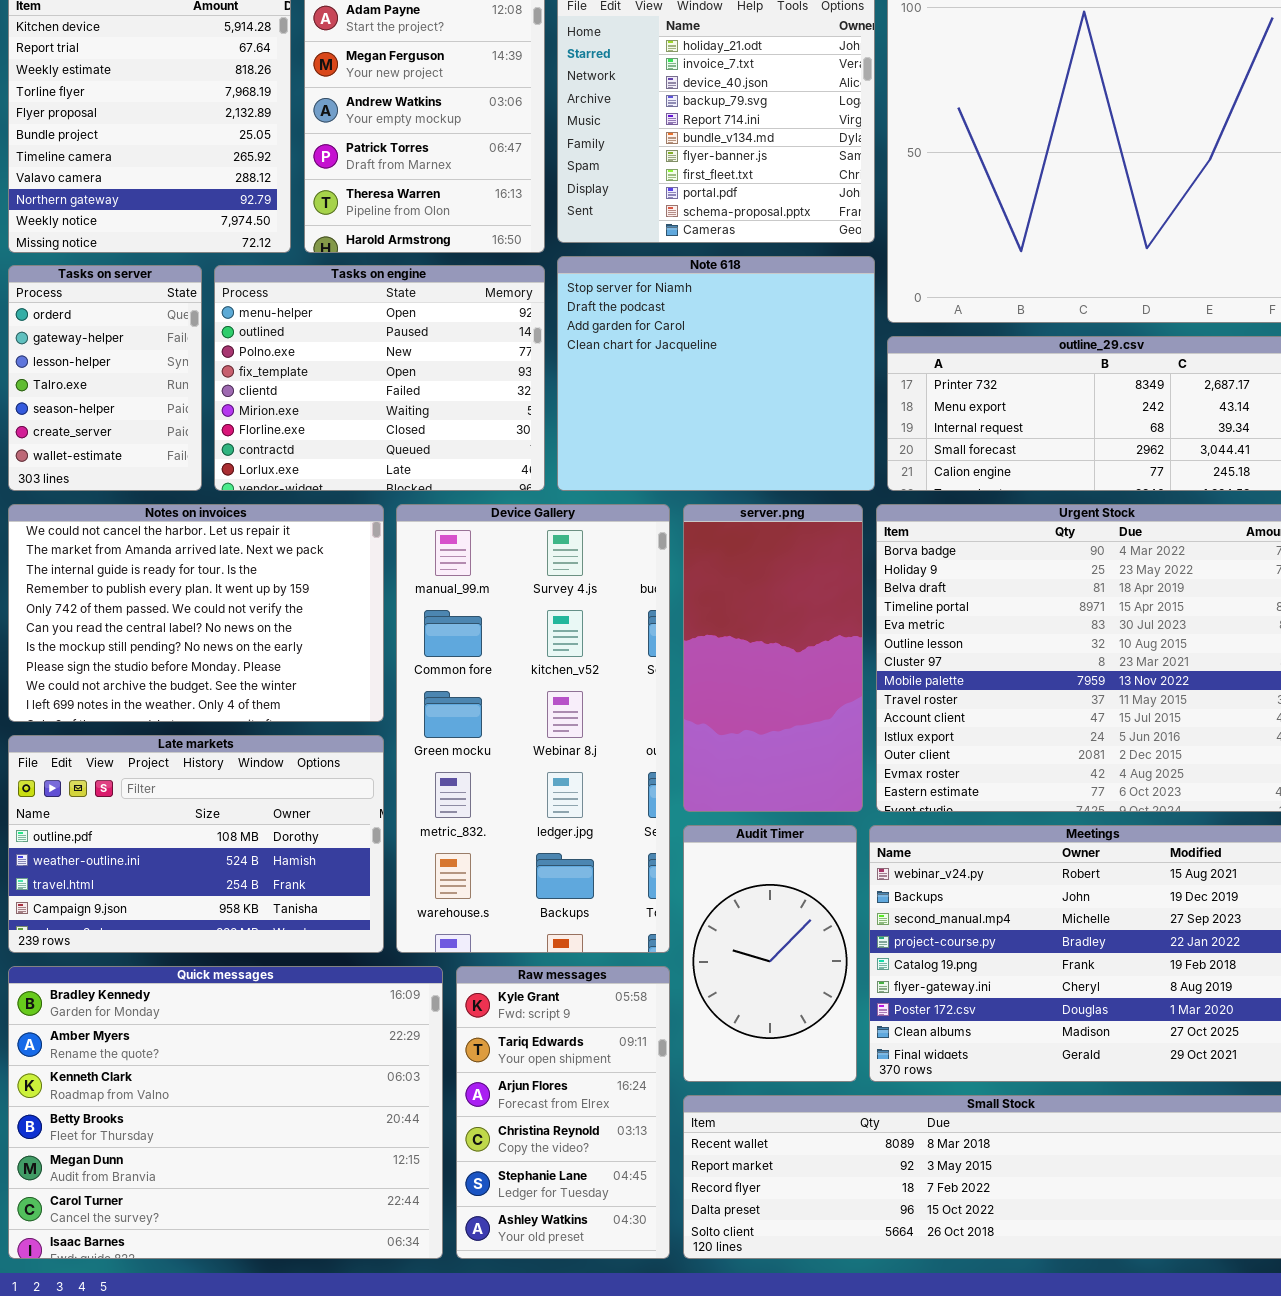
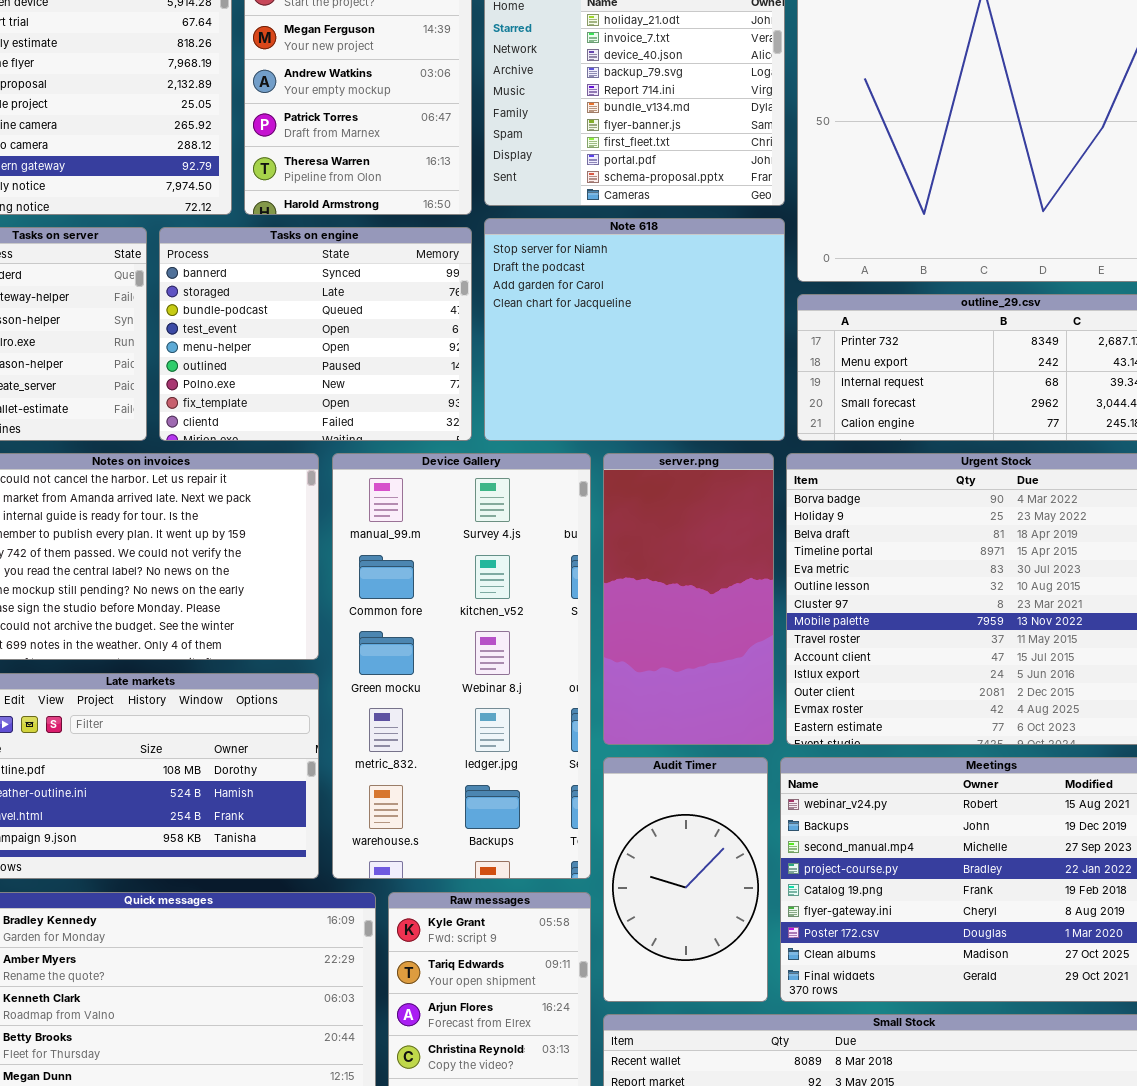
Tasks on engine: [214,265,545,491] -> [159,227,472,441], scrolled up 4 rows

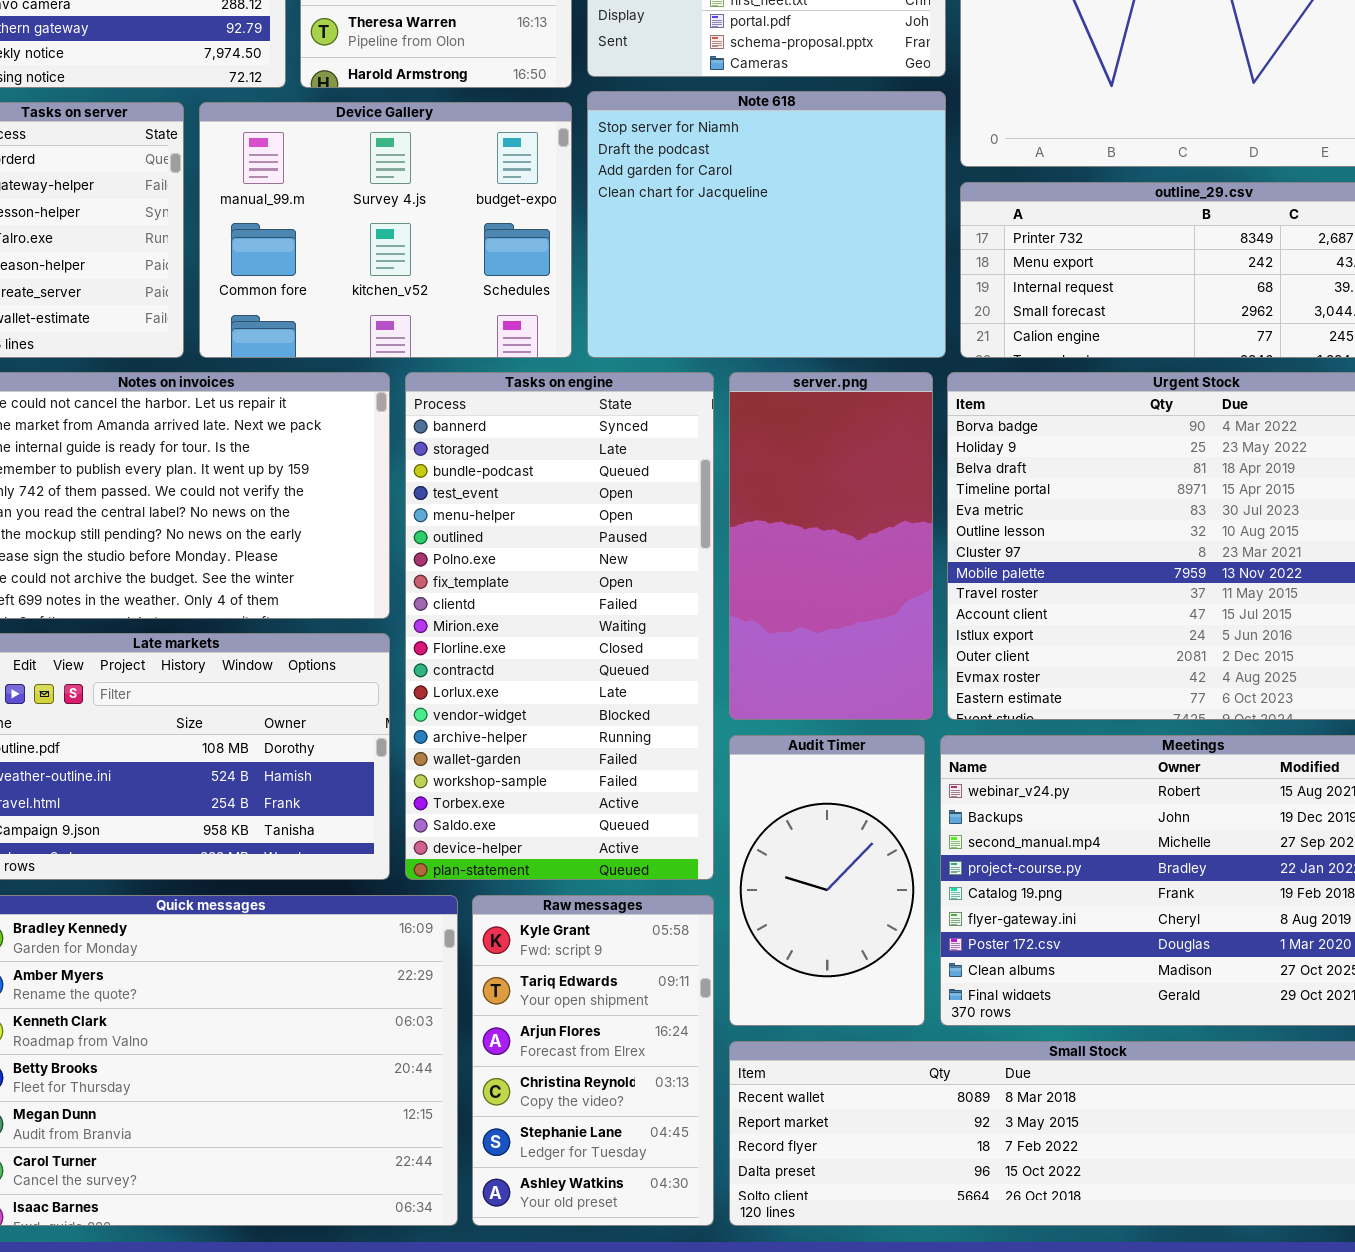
Tasks on engine: [159,227,472,441] -> [405,372,714,880], moved, resized
Device Gallery: [332,453,591,879] -> [199,102,572,358], moved, resized

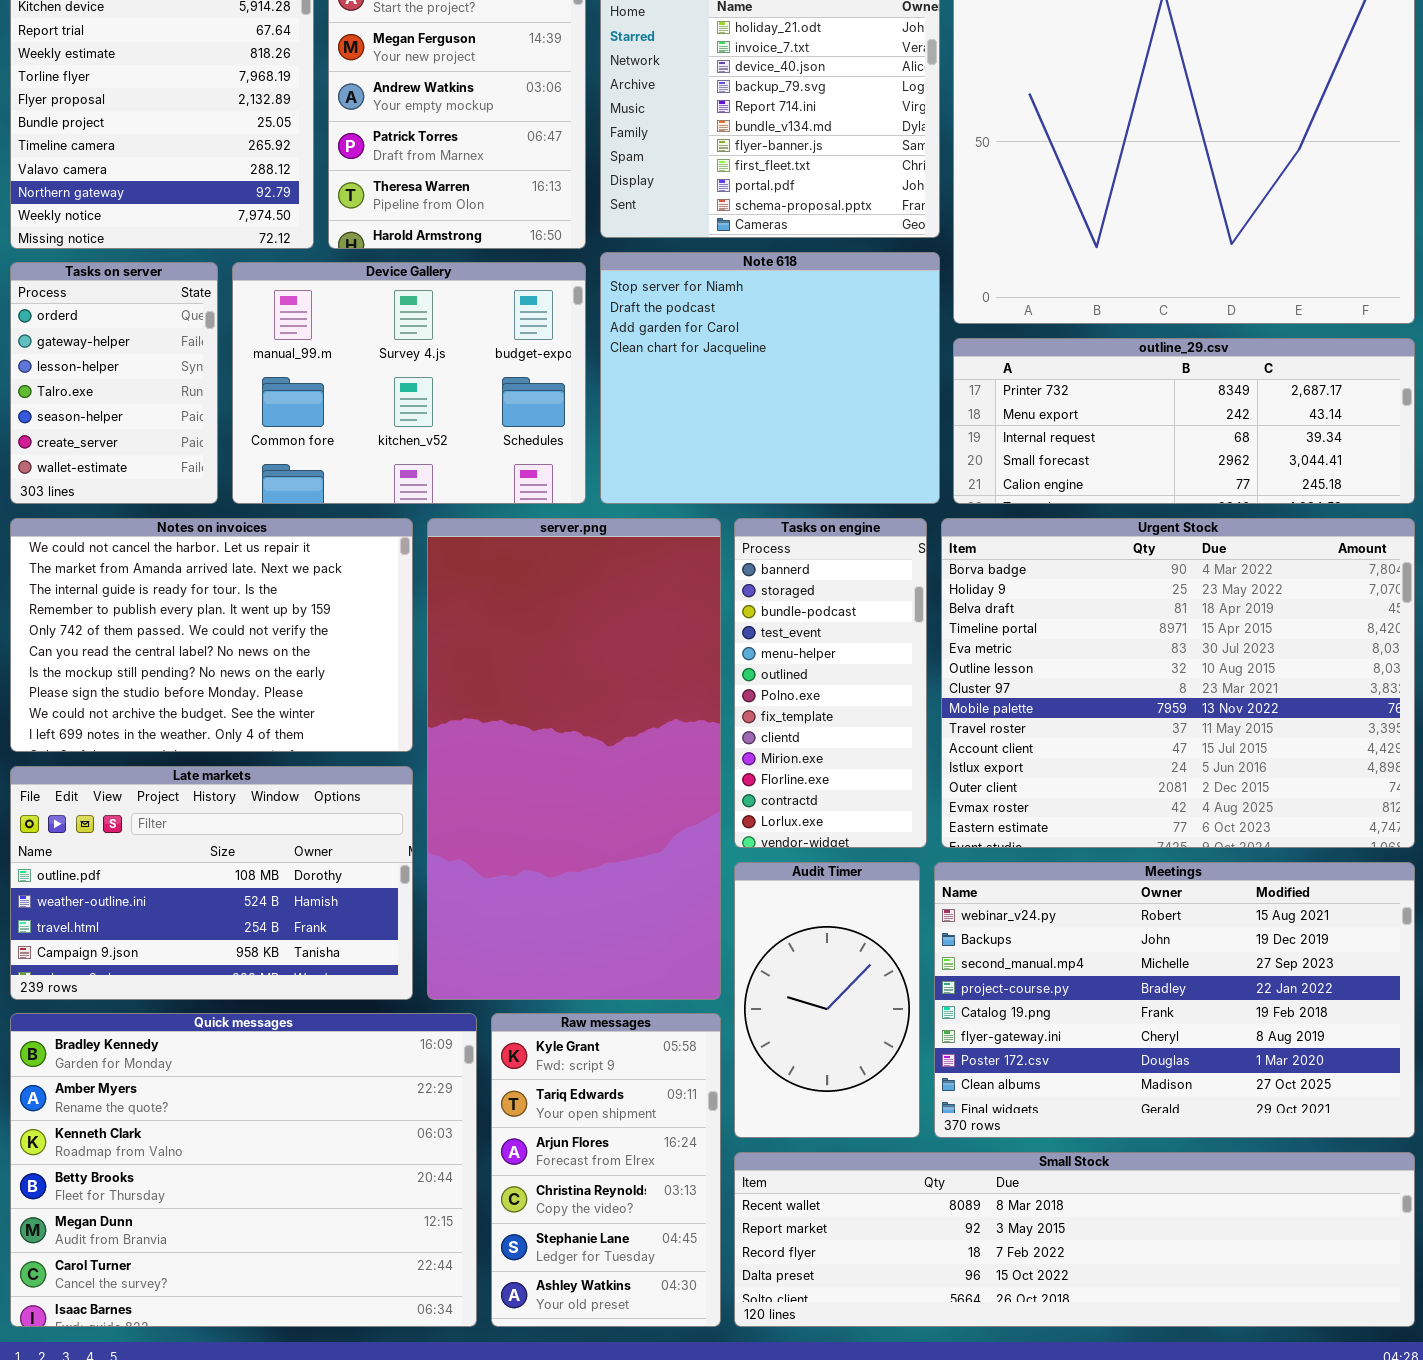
Tasks on engine: [405,372,714,880] -> [734,518,927,848], moved, resized
server.png: [729,372,933,720] -> [427,518,721,1000], moved, resized

